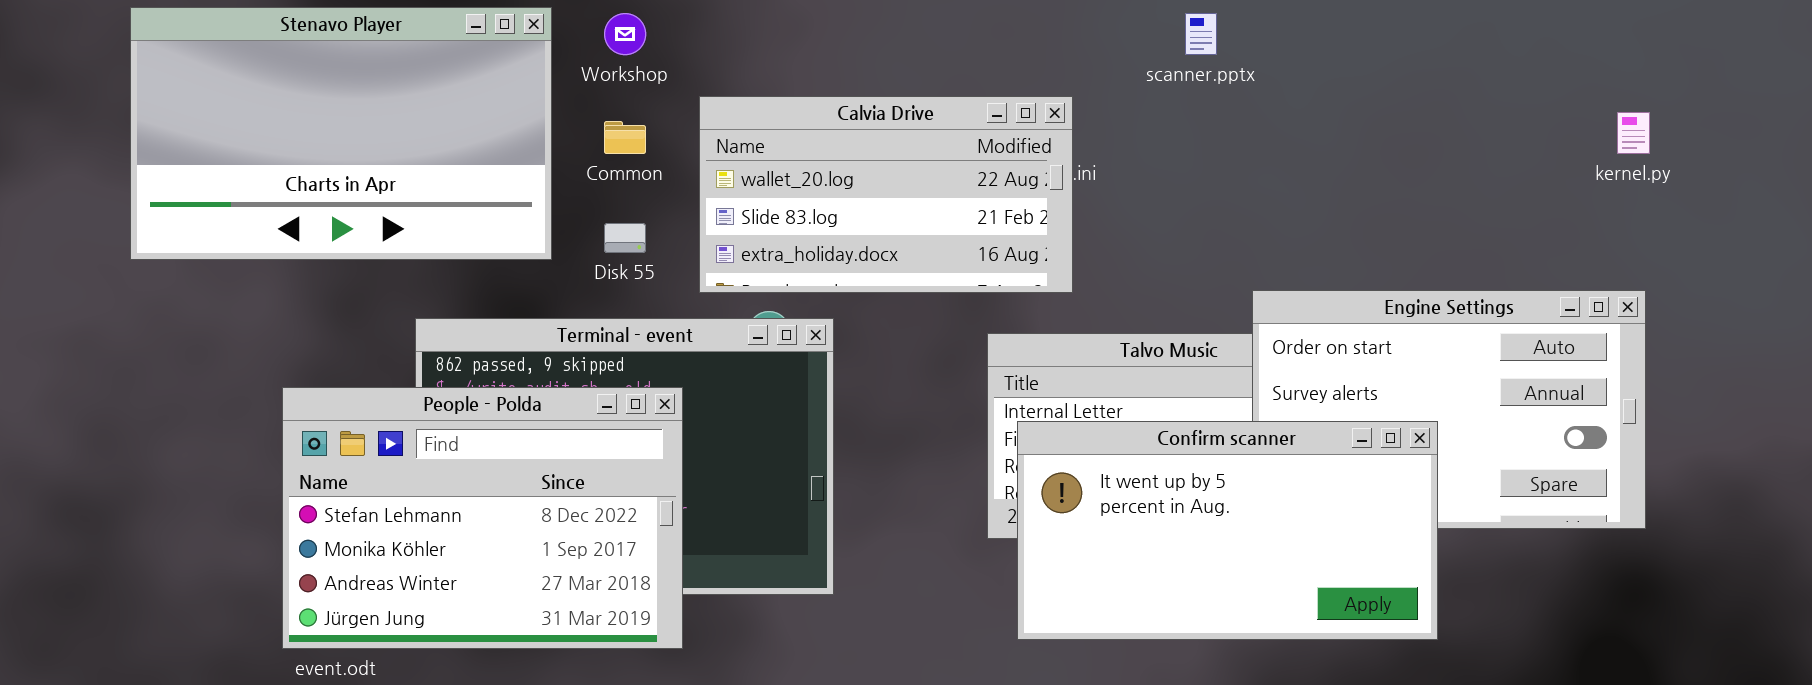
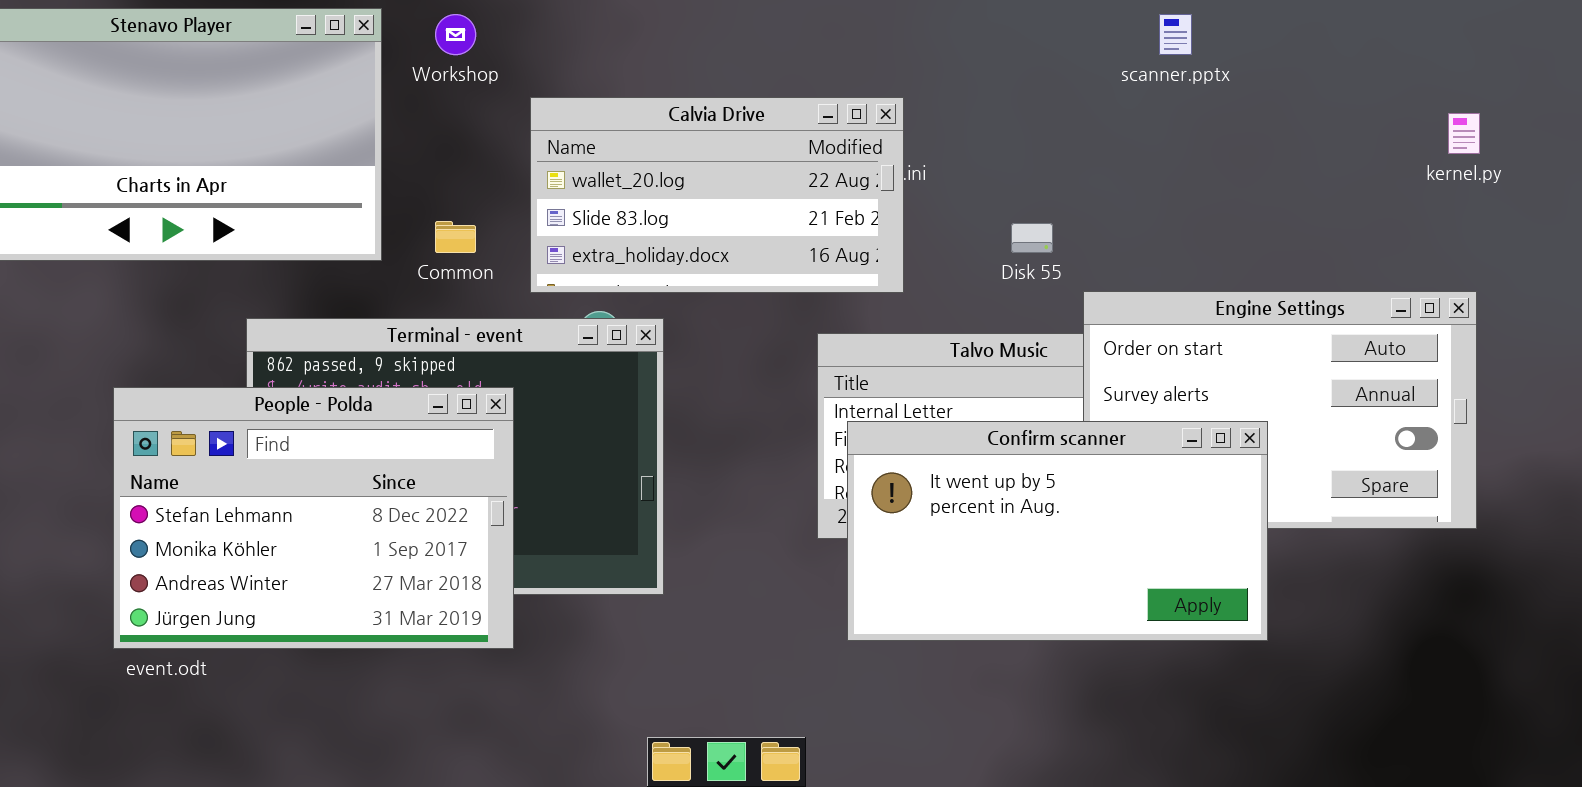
scanner.pptx: [1185,13,1217,55] -> [1159,14,1192,55], moved
Common: [604,121,646,154] -> [435,221,476,253], moved
Disk 55: [604,223,646,253] -> [1011,223,1053,253], moved

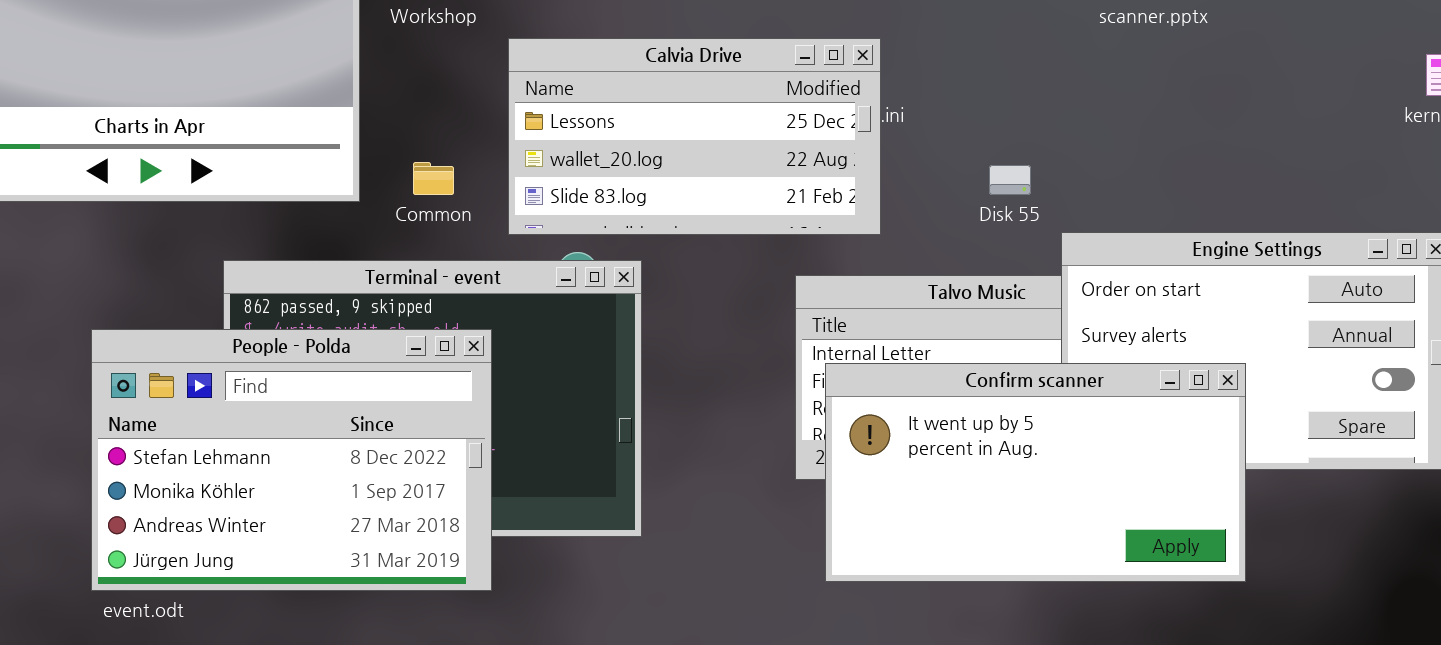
Calvia Drive: [530,97,904,293] -> [508,38,881,235], scrolled up 1 row

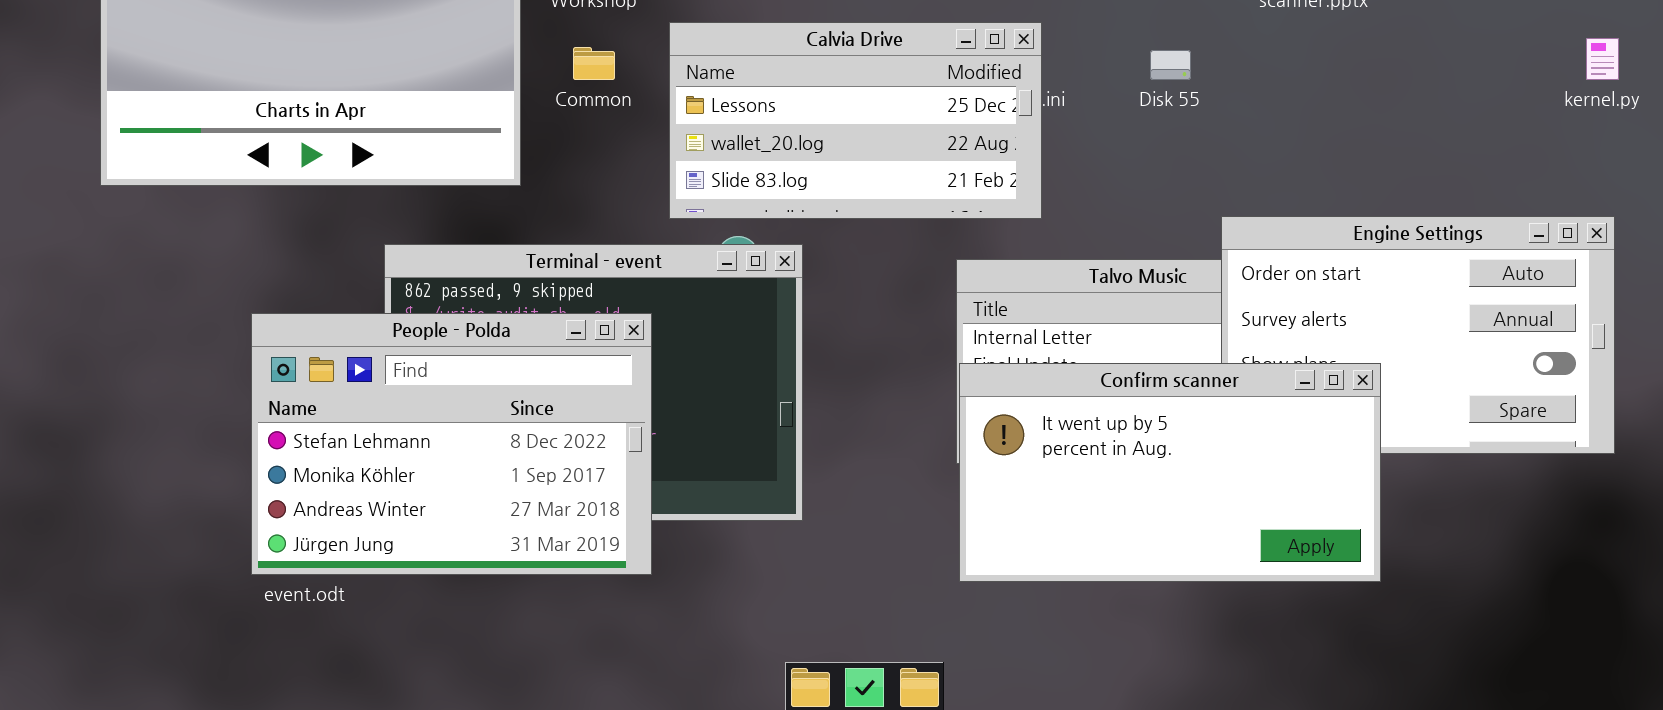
Common: [413,162,454,195] -> [573,47,615,80], moved
Disk 55: [989,165,1031,195] -> [1150,50,1191,80], moved
Confirm scanner: [825,363,1246,582] -> [959,363,1381,582], moved

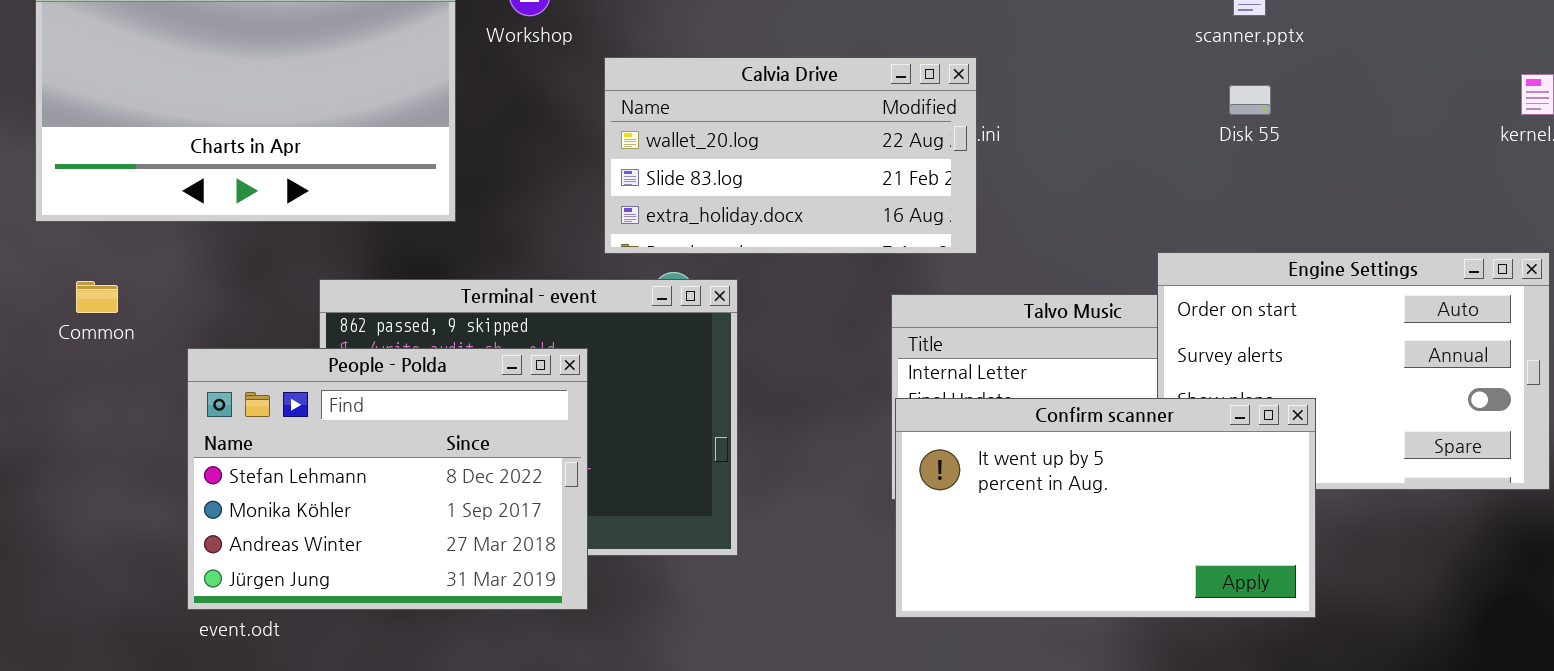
Calvia Drive: [669,22,1042,219] -> [604,57,977,254], scrolled down 1 row
Common: [573,47,615,80] -> [76,281,118,313], moved
Disk 55: [1150,50,1191,80] -> [1229,85,1271,115], moved

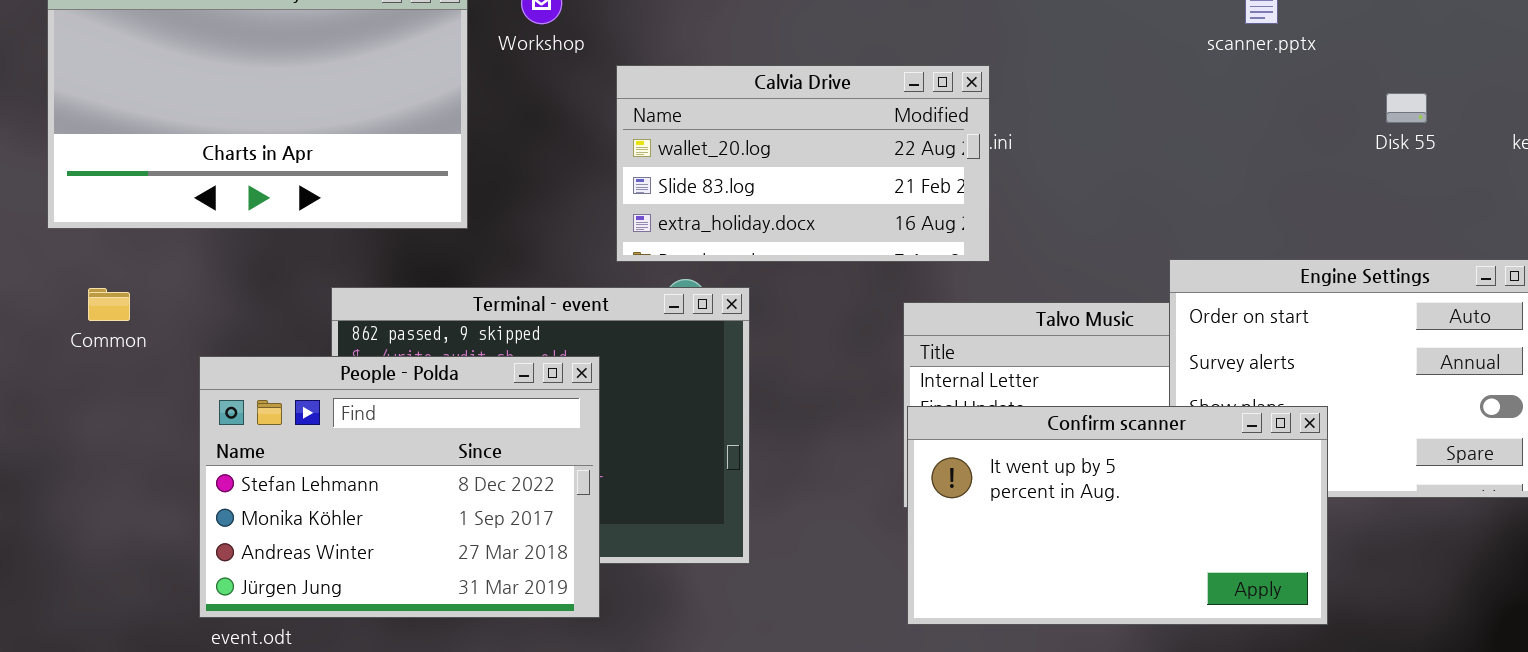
Disk 55: [1229,85,1271,115] -> [1386,93,1427,123], moved

